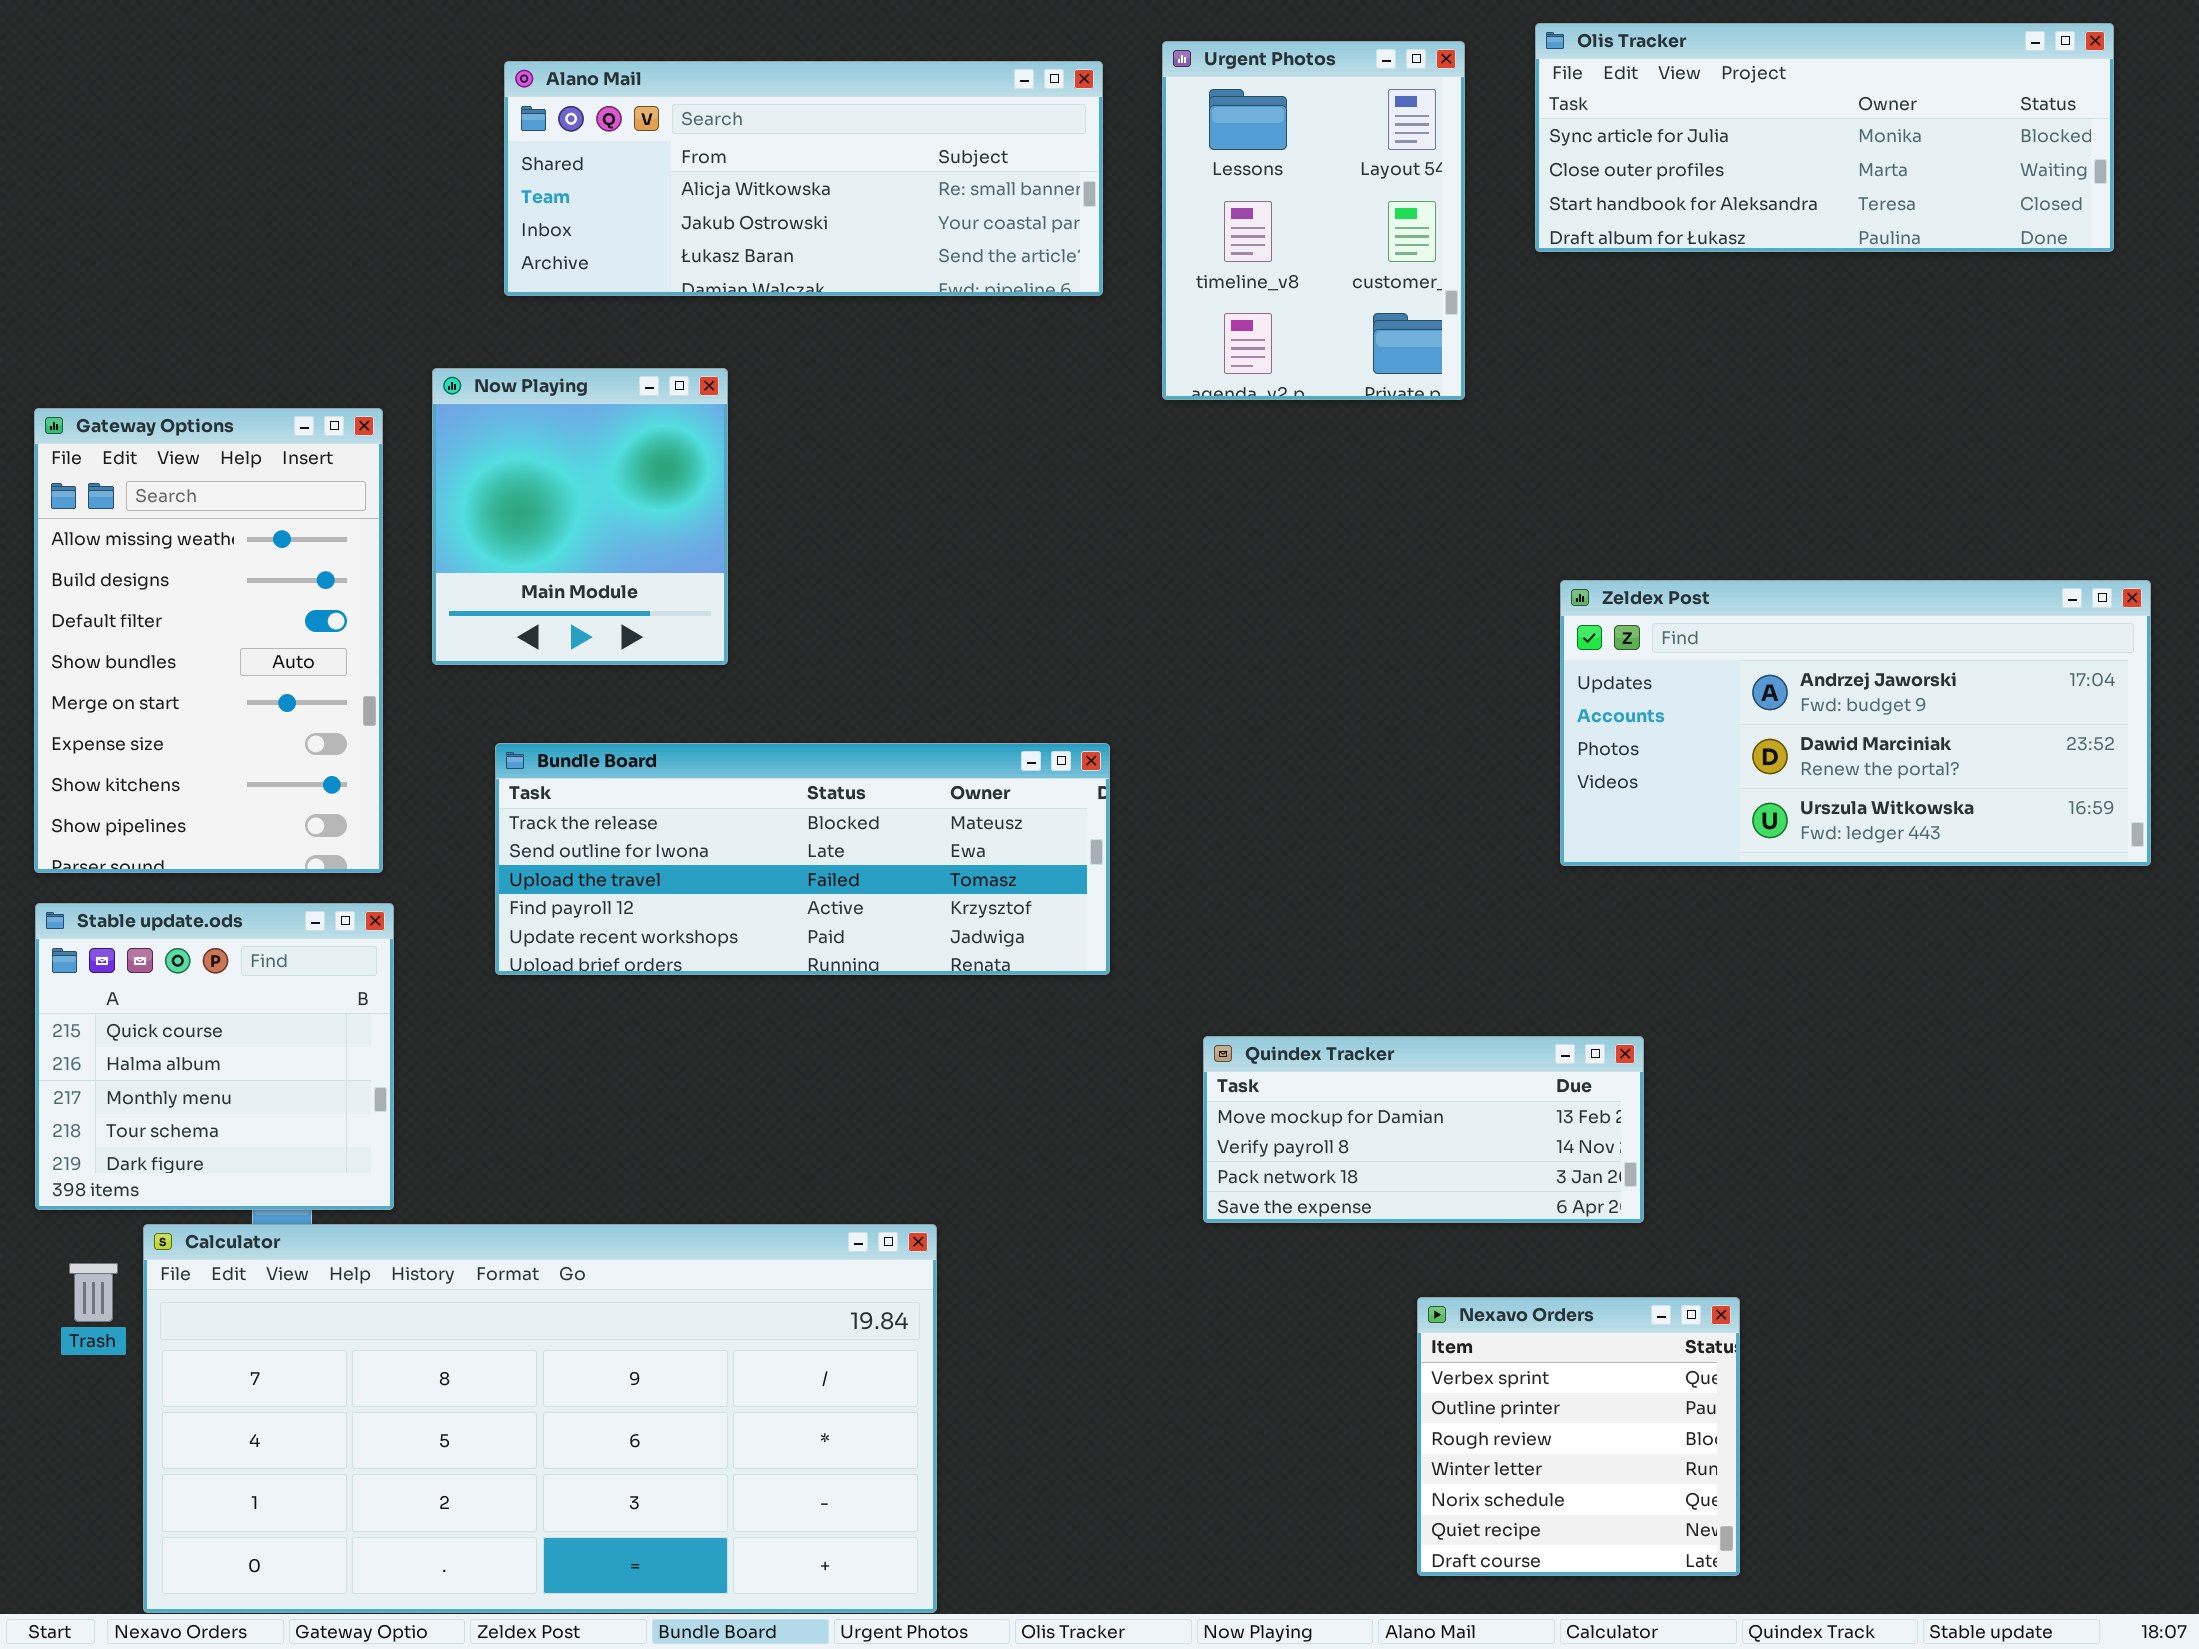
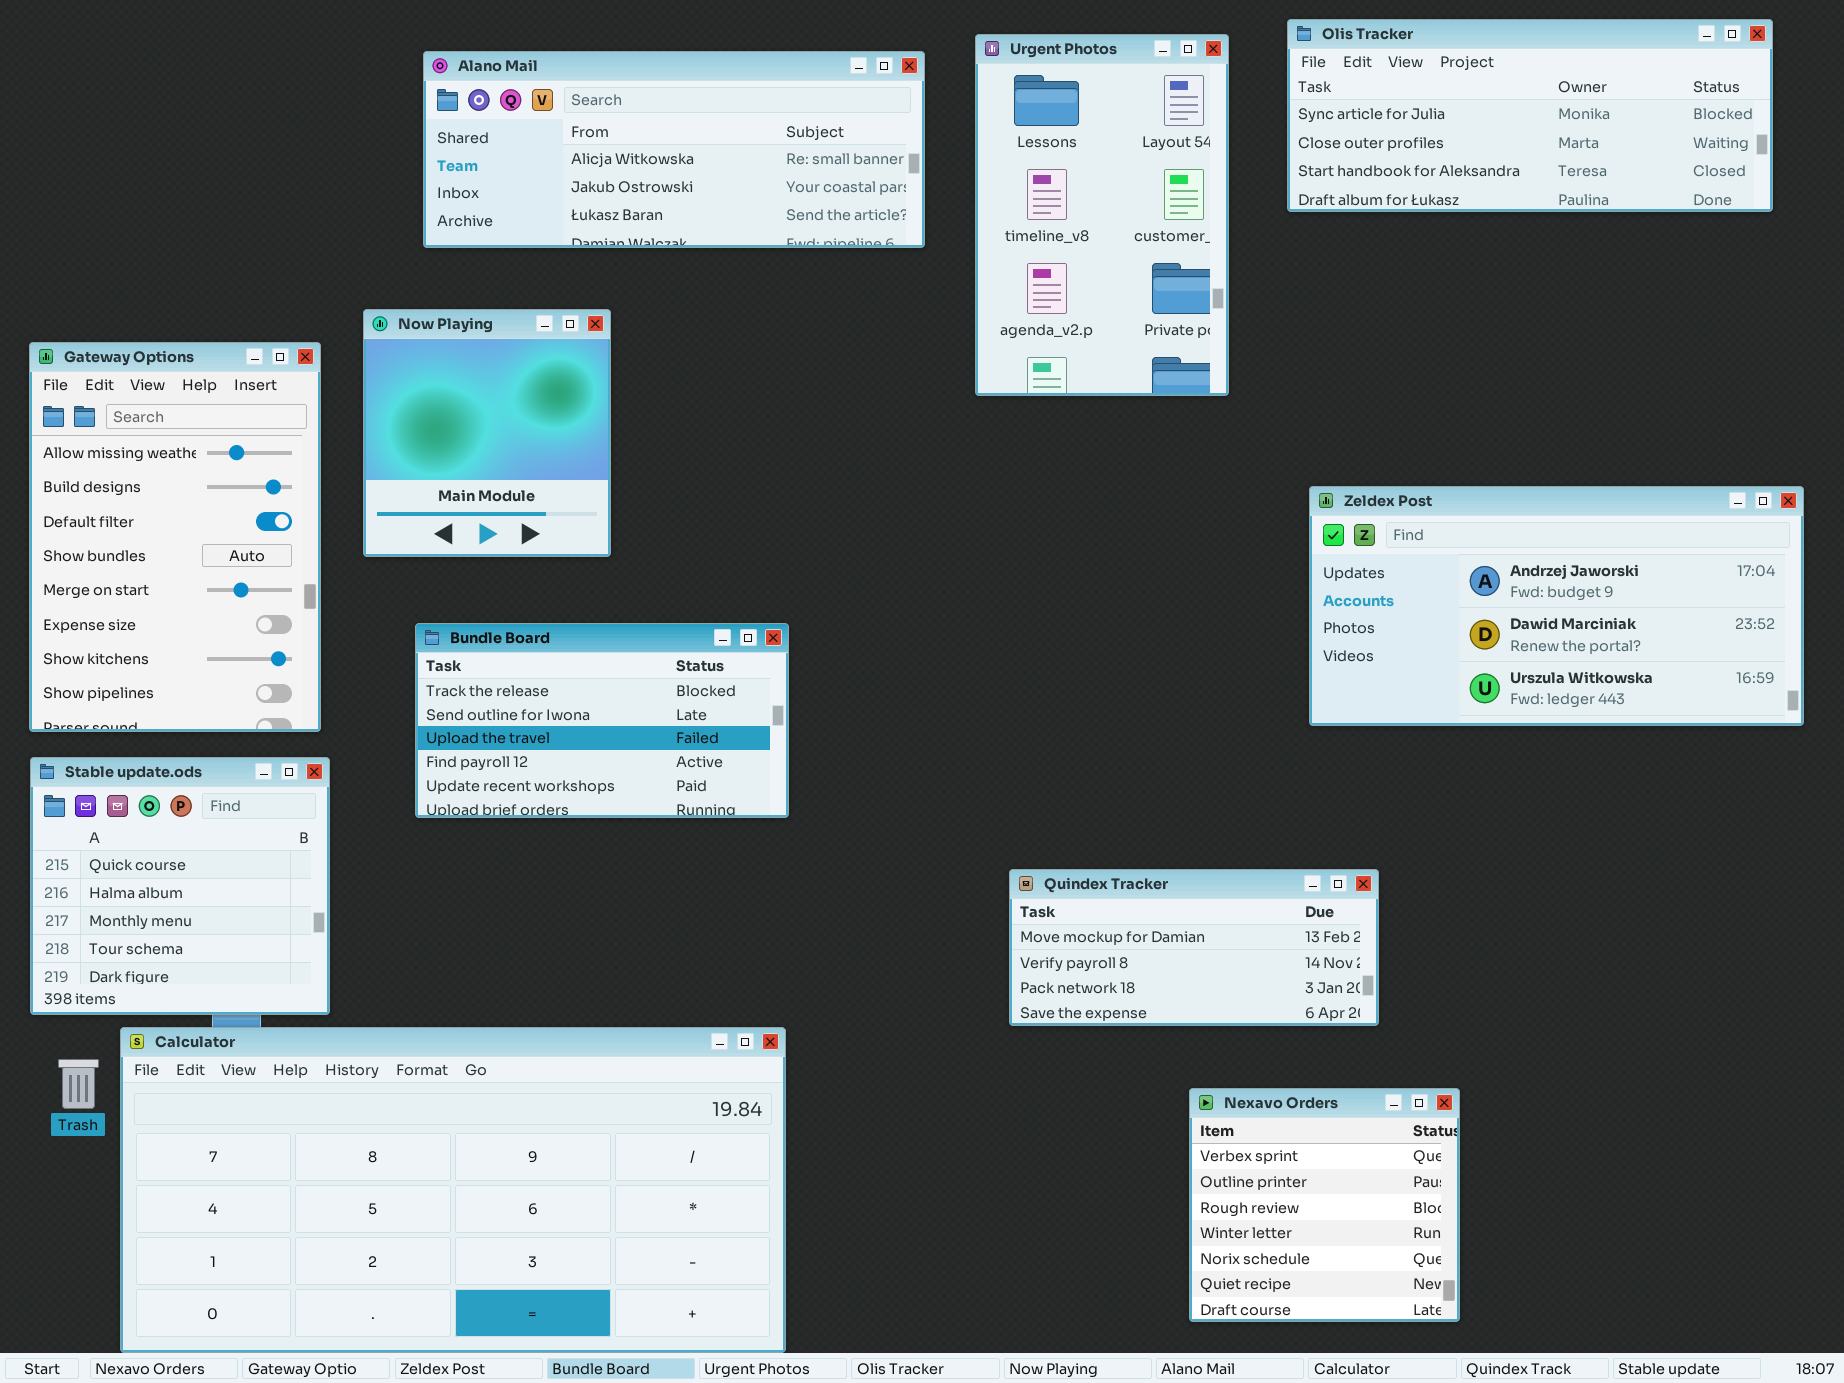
Urgent Photos: [1162,41,1465,400] -> [975,34,1229,396], resized
Bundle Board: [495,743,1110,975] -> [415,623,789,818], resized

